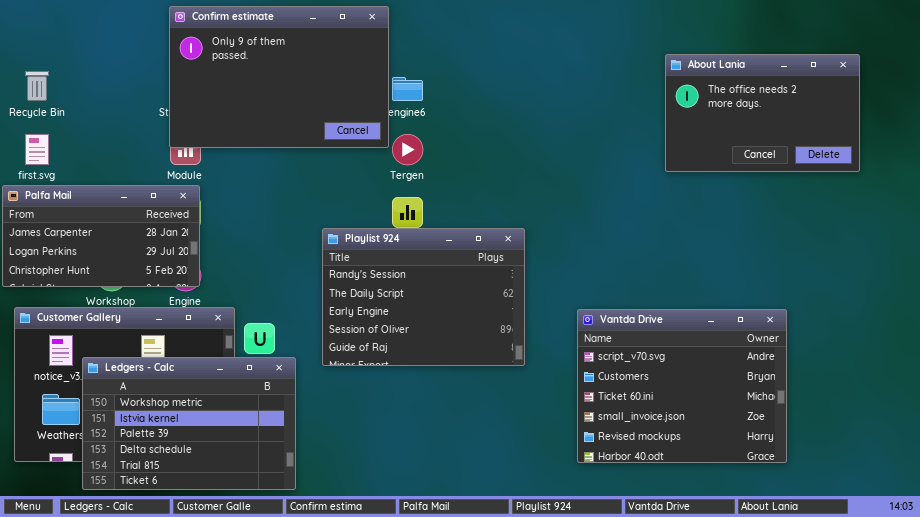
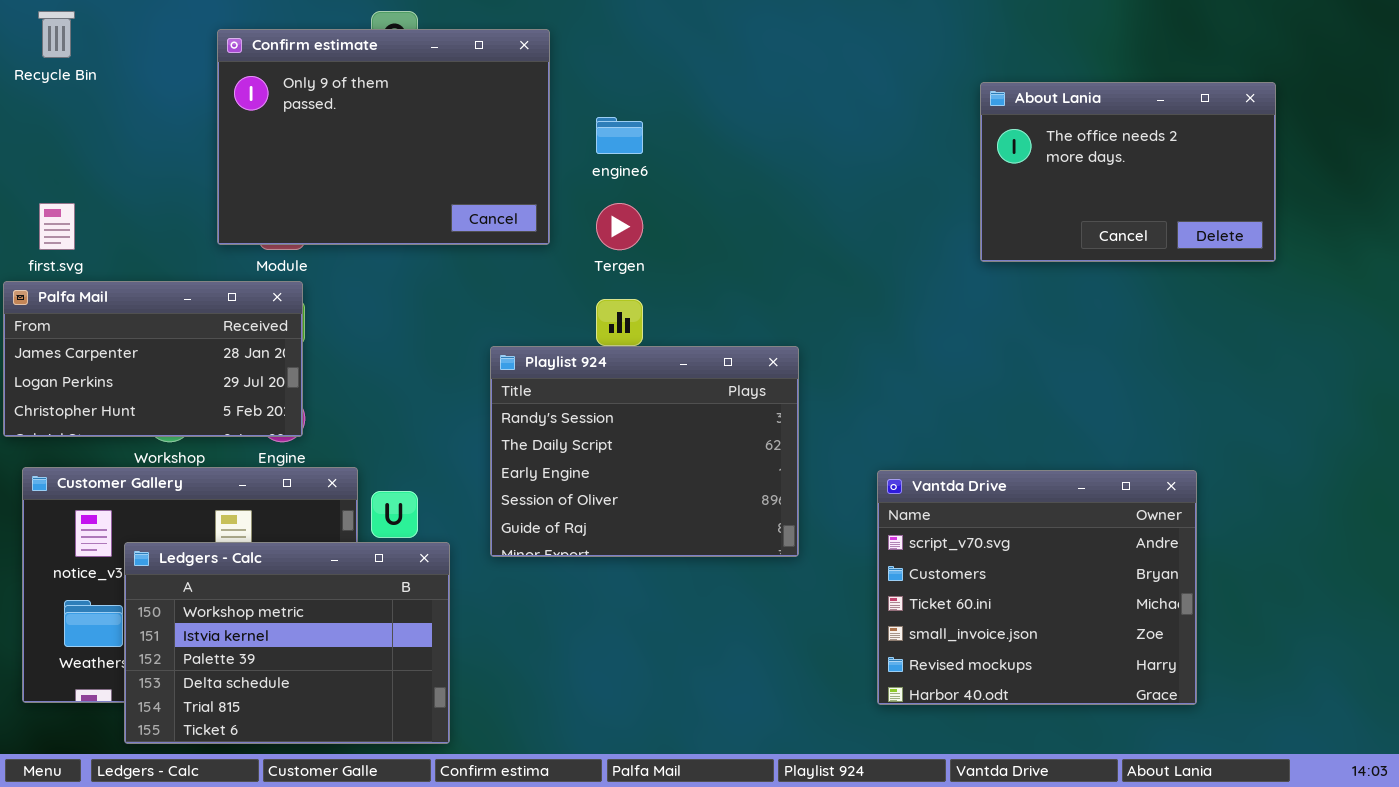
Confirm estimate: [169,6,389,148] -> [217,29,550,245], moved
About Lania: [665,54,860,172] -> [980,82,1276,262], moved
Recycle Bin: [25,71,49,101] -> [38,11,75,58], moved

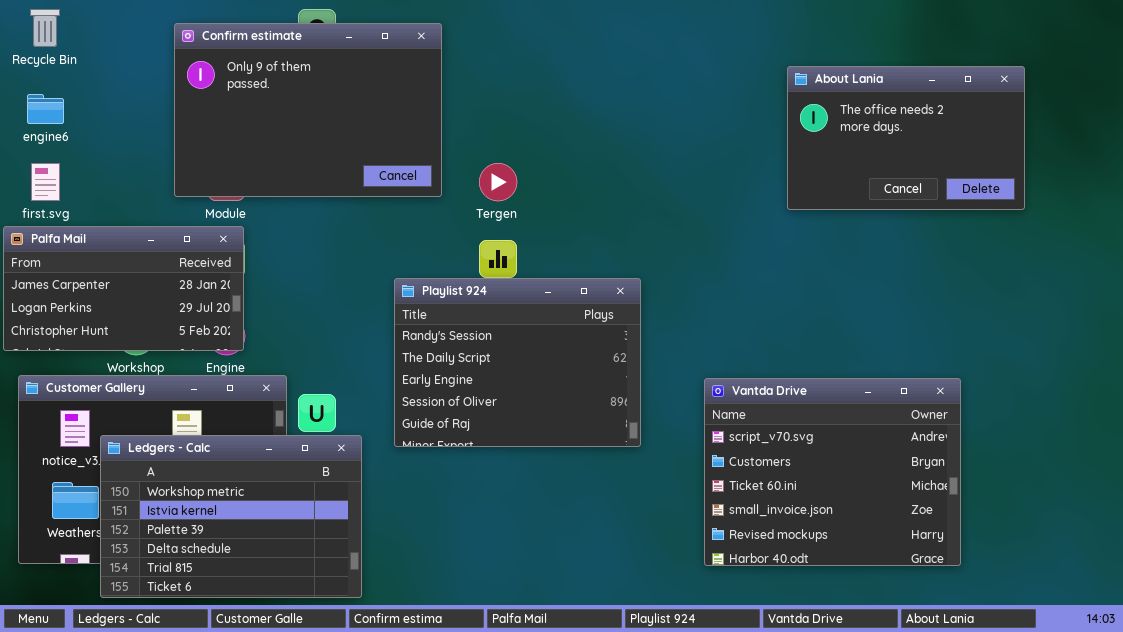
engine6: [596,117,643,154] -> [27,94,64,124], moved

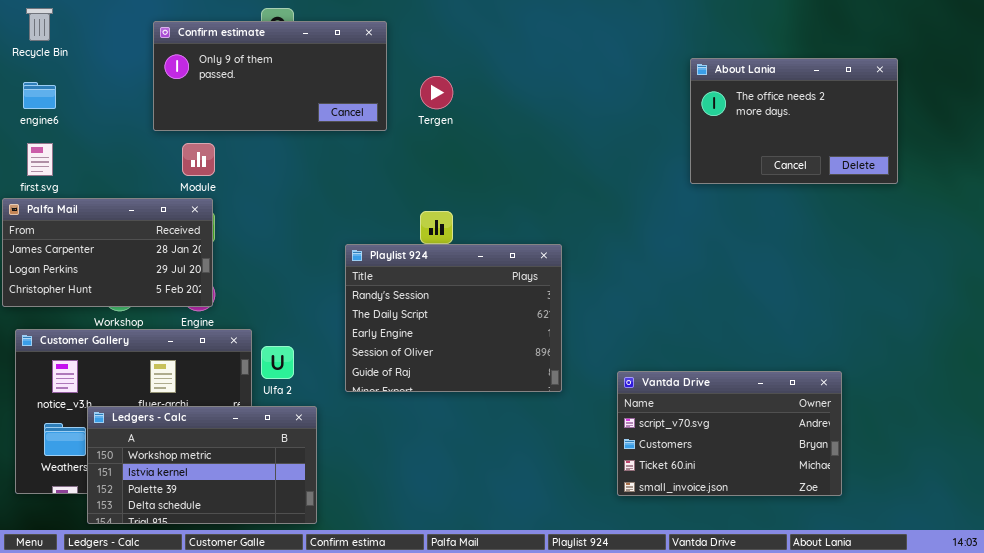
Confirm estimate: [174,23,442,197] -> [153,21,387,131], resized
Tergen: [479,163,517,201] -> [420,76,453,109], moved
Vantda Drive: [704,378,961,566] -> [617,371,842,496], resized
Ledgers - Calc: [100,435,362,598] -> [87,406,317,524], resized

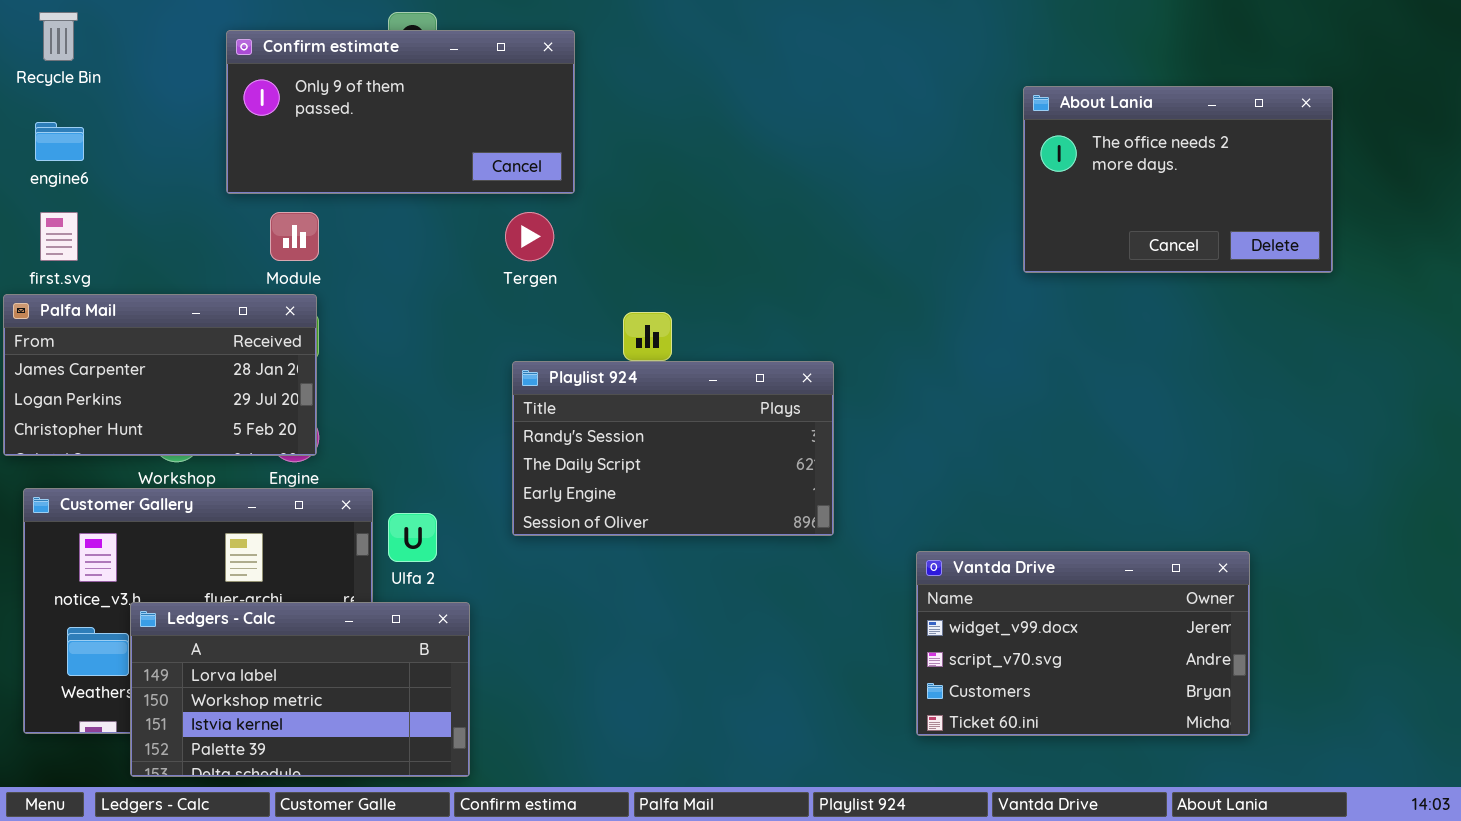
Tergen: [420,76,453,109] -> [505,212,554,261], moved
Playlist 924: [345,244,562,392] -> [512,361,834,536], resized
Vantda Drive: [617,371,842,496] -> [916,551,1250,736], scrolled up 1 row
Ledgers - Calc: [87,406,317,524] -> [130,602,470,777], scrolled up 1 row

